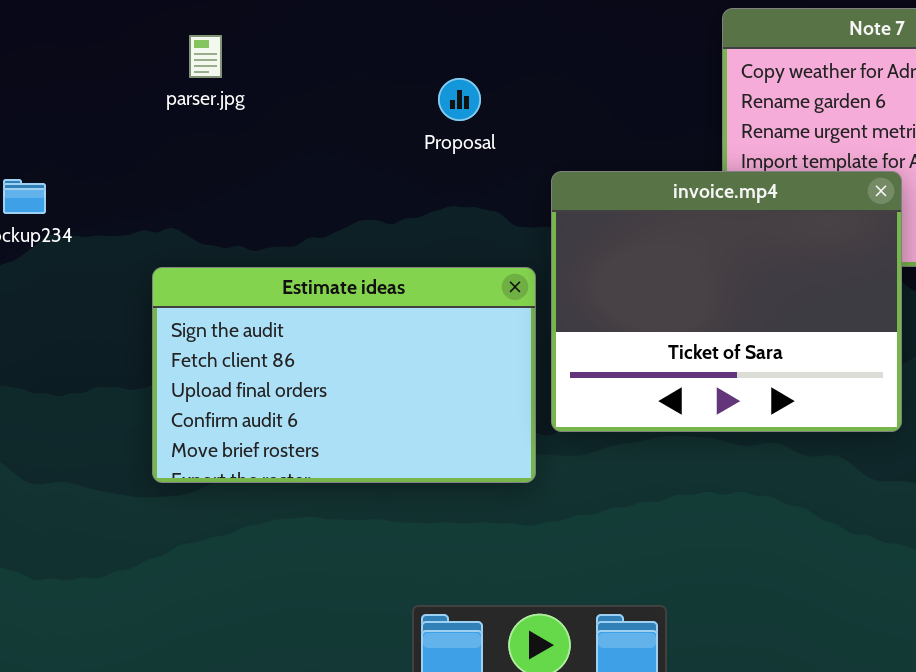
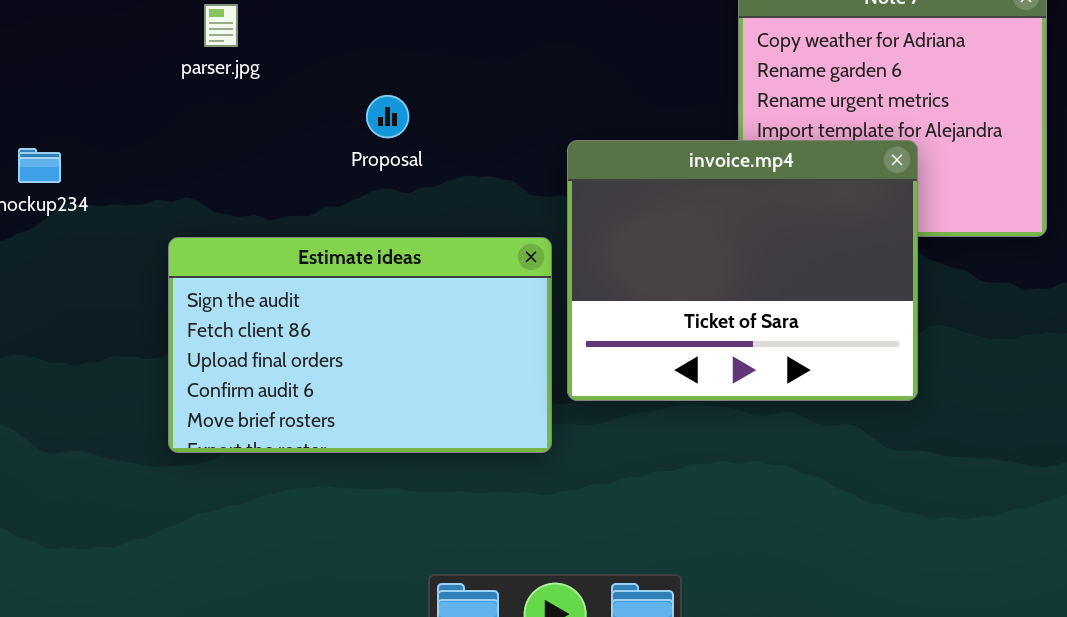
Proposal: [438,78,481,121] -> [366,95,409,138], moved

